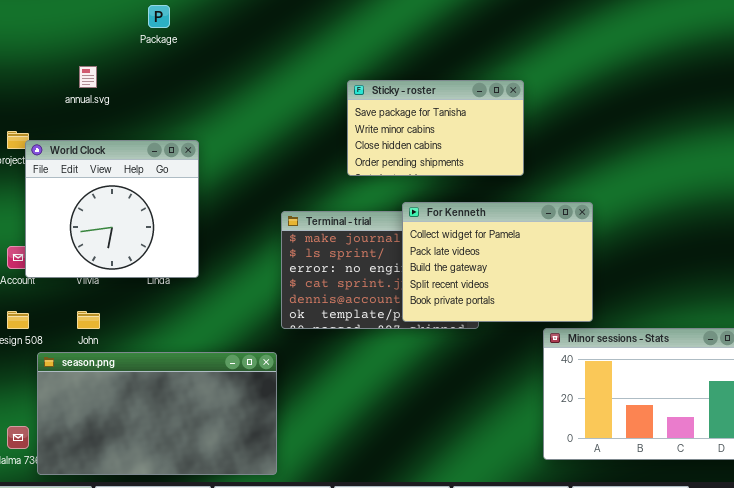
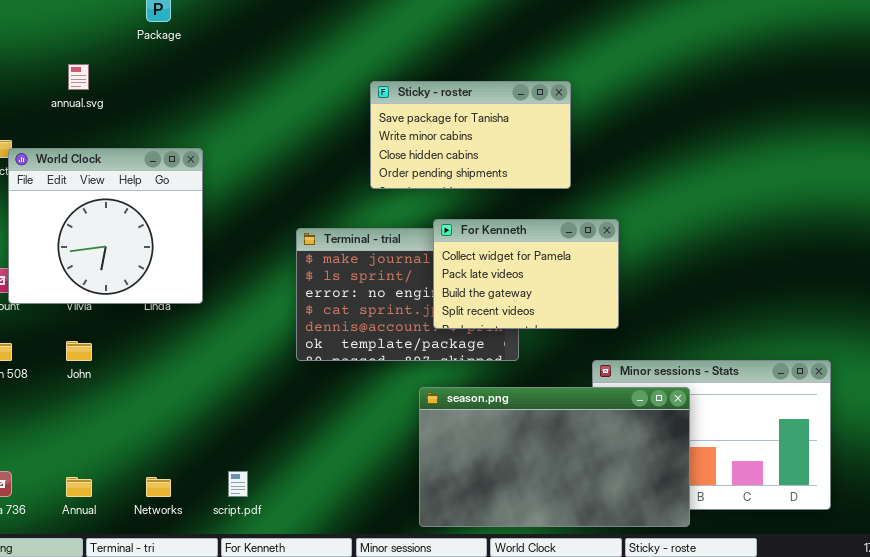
For Kenneth: [402,202,593,322] -> [433,219,619,329], resized
season.png: [37,352,277,475] -> [419,387,690,527], moved

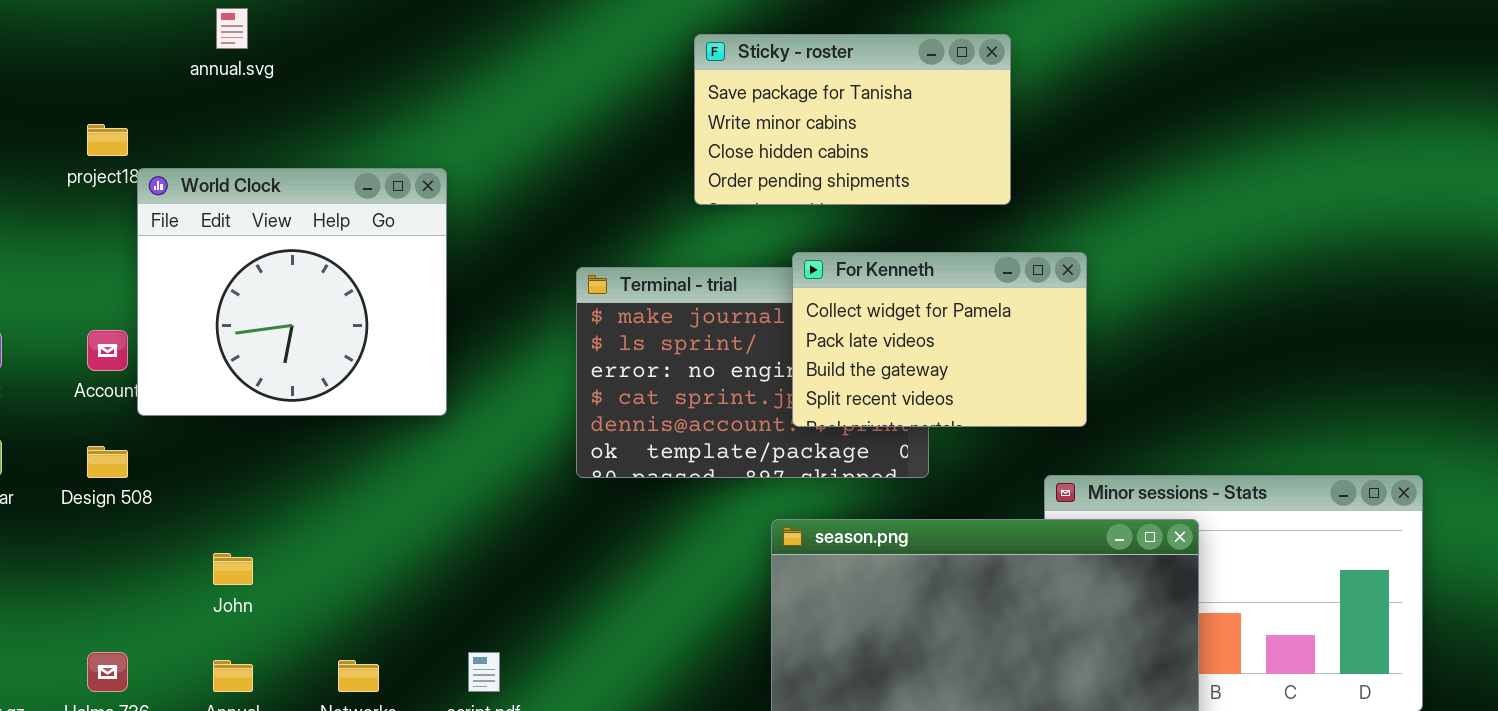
World Clock: [8,148,203,304] -> [137,168,447,416], moved
John: [66,341,92,361] -> [213,553,253,585], moved

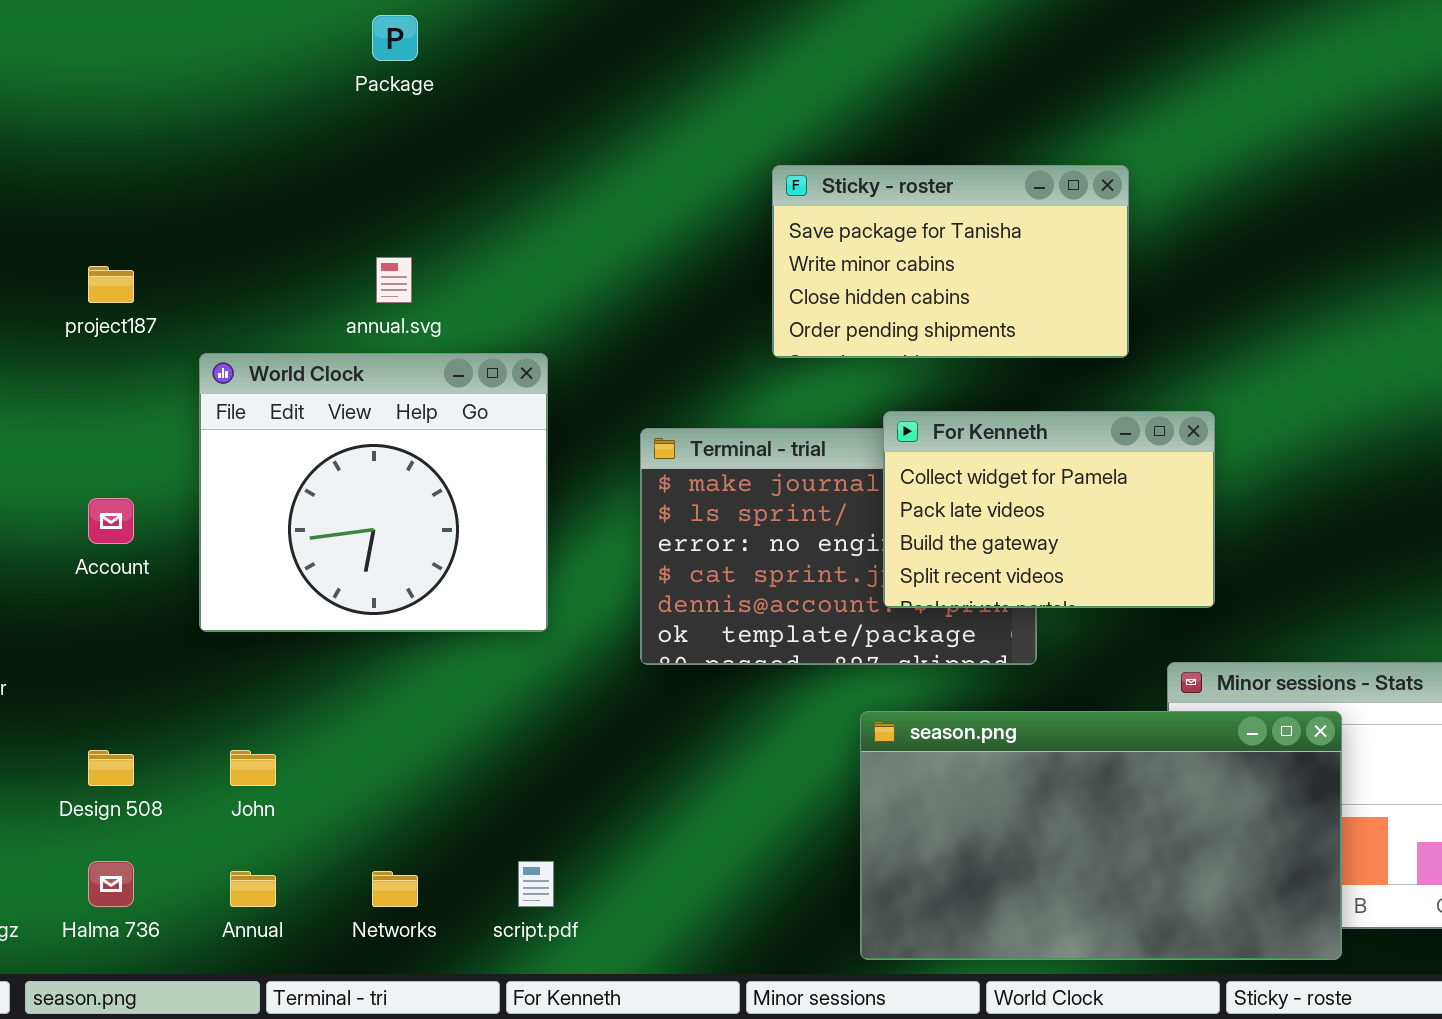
annual.svg: [216,8,248,49] -> [376,257,412,303], moved
World Clock: [137,168,447,416] -> [199,353,548,632], moved
Design 508: [87,446,128,478] -> [88,750,134,786], moved

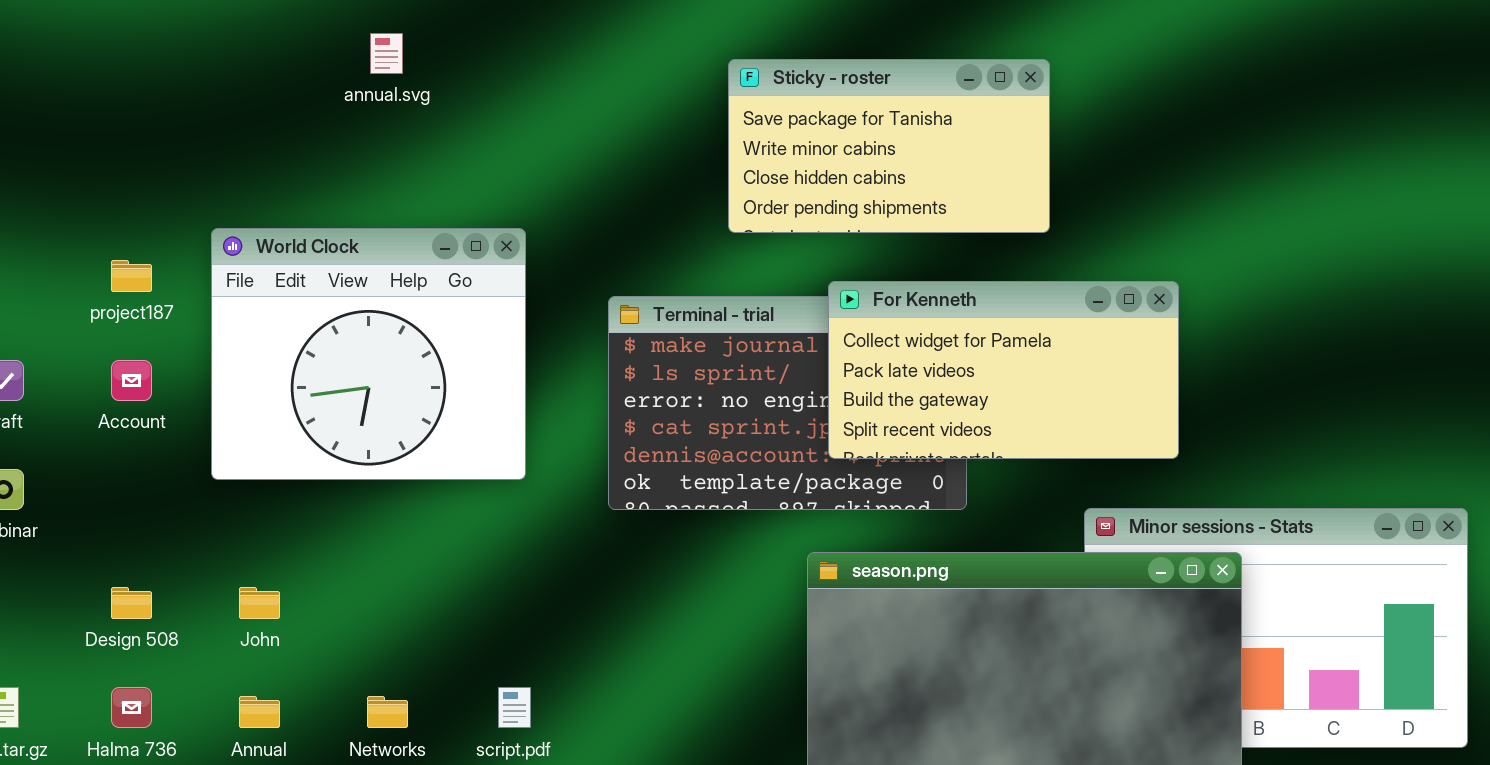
annual.svg: [376,257,412,303] -> [370,33,403,74], moved
project187: [88,266,134,303] -> [111,260,152,292], moved
For Kenneth: [883,411,1215,608] -> [828,281,1179,459], resized

